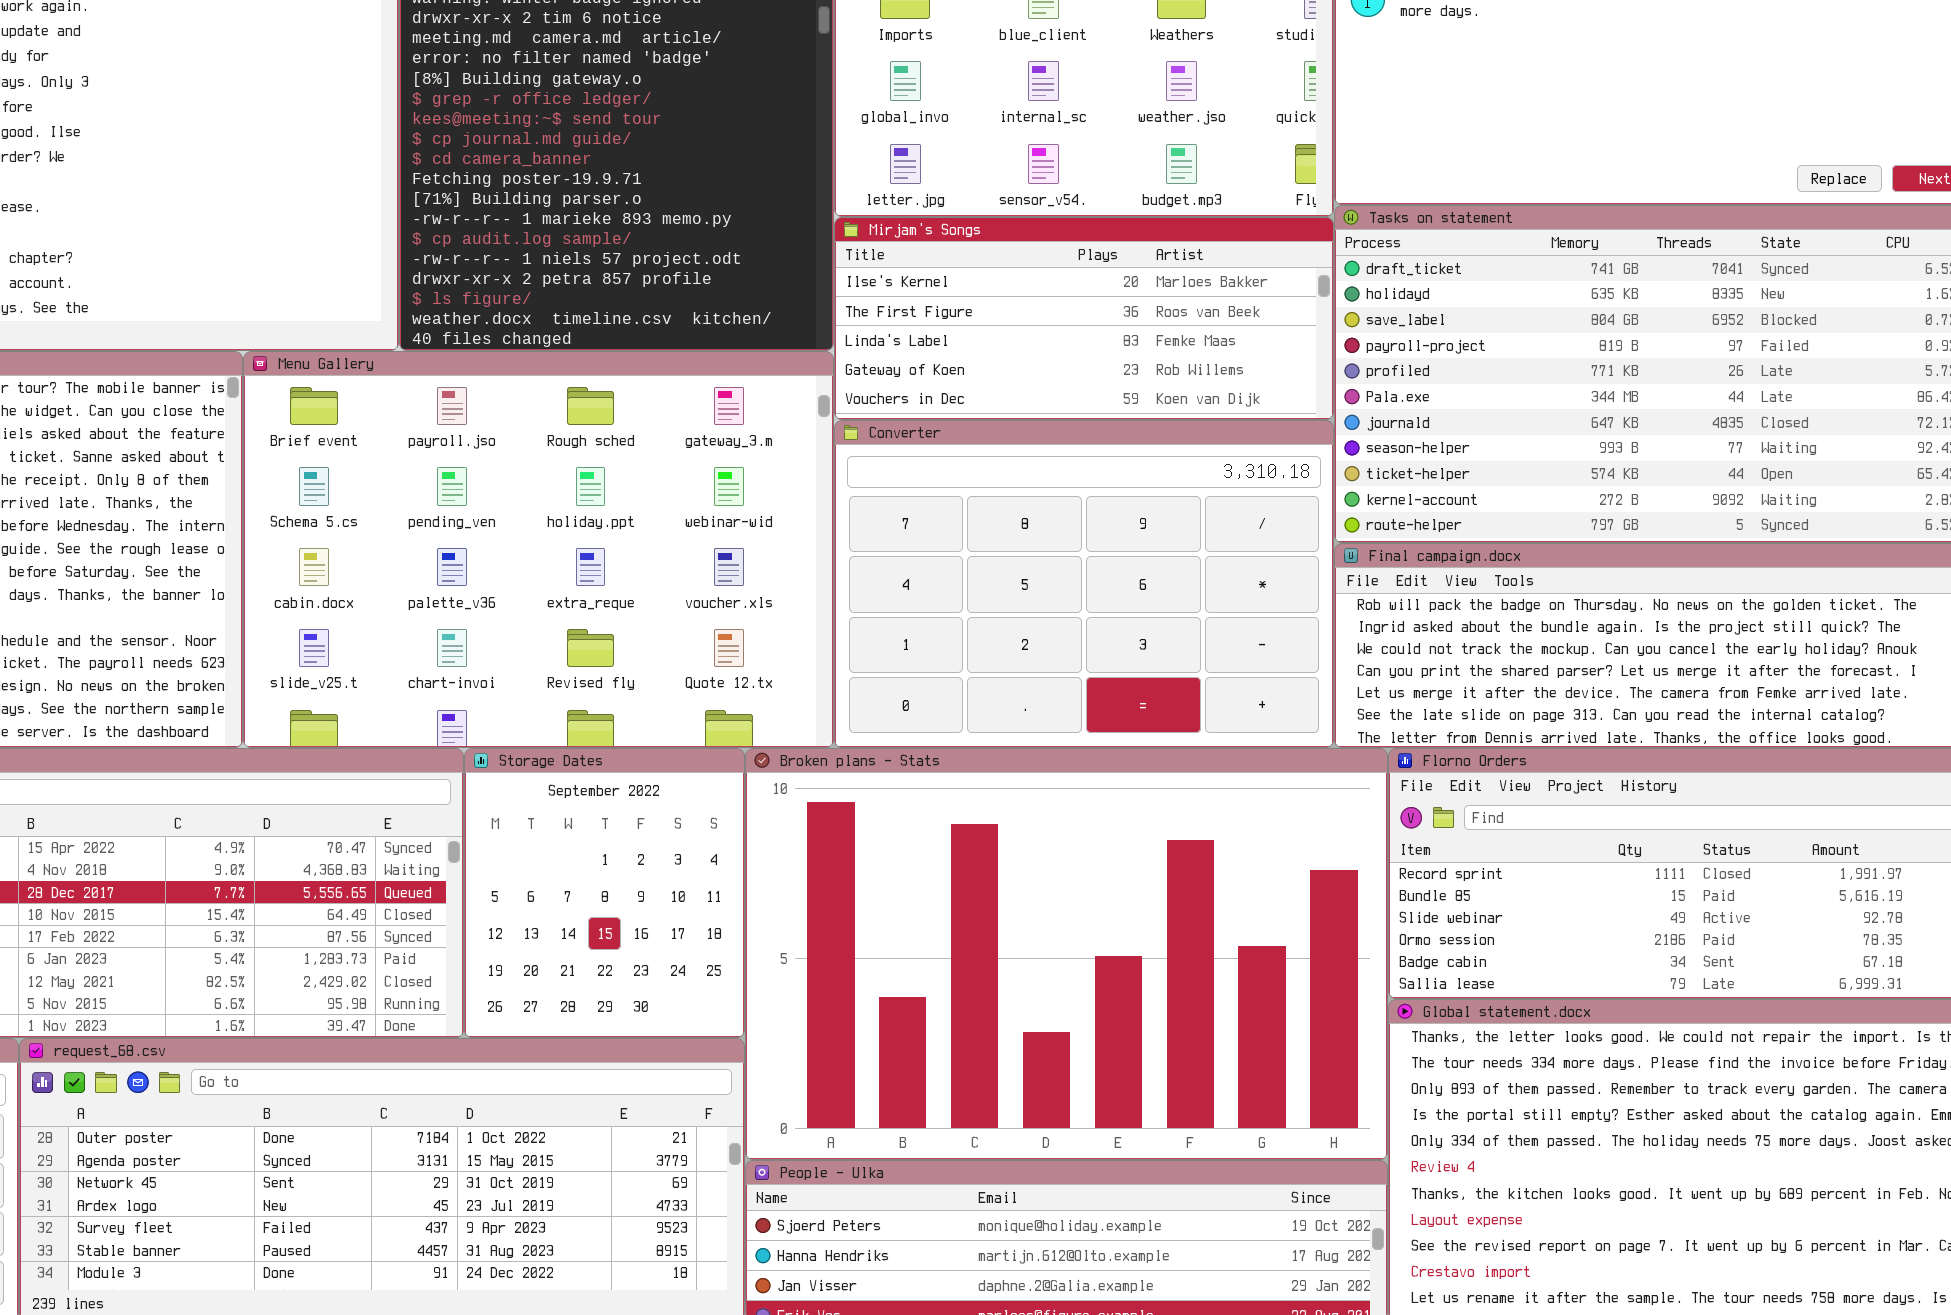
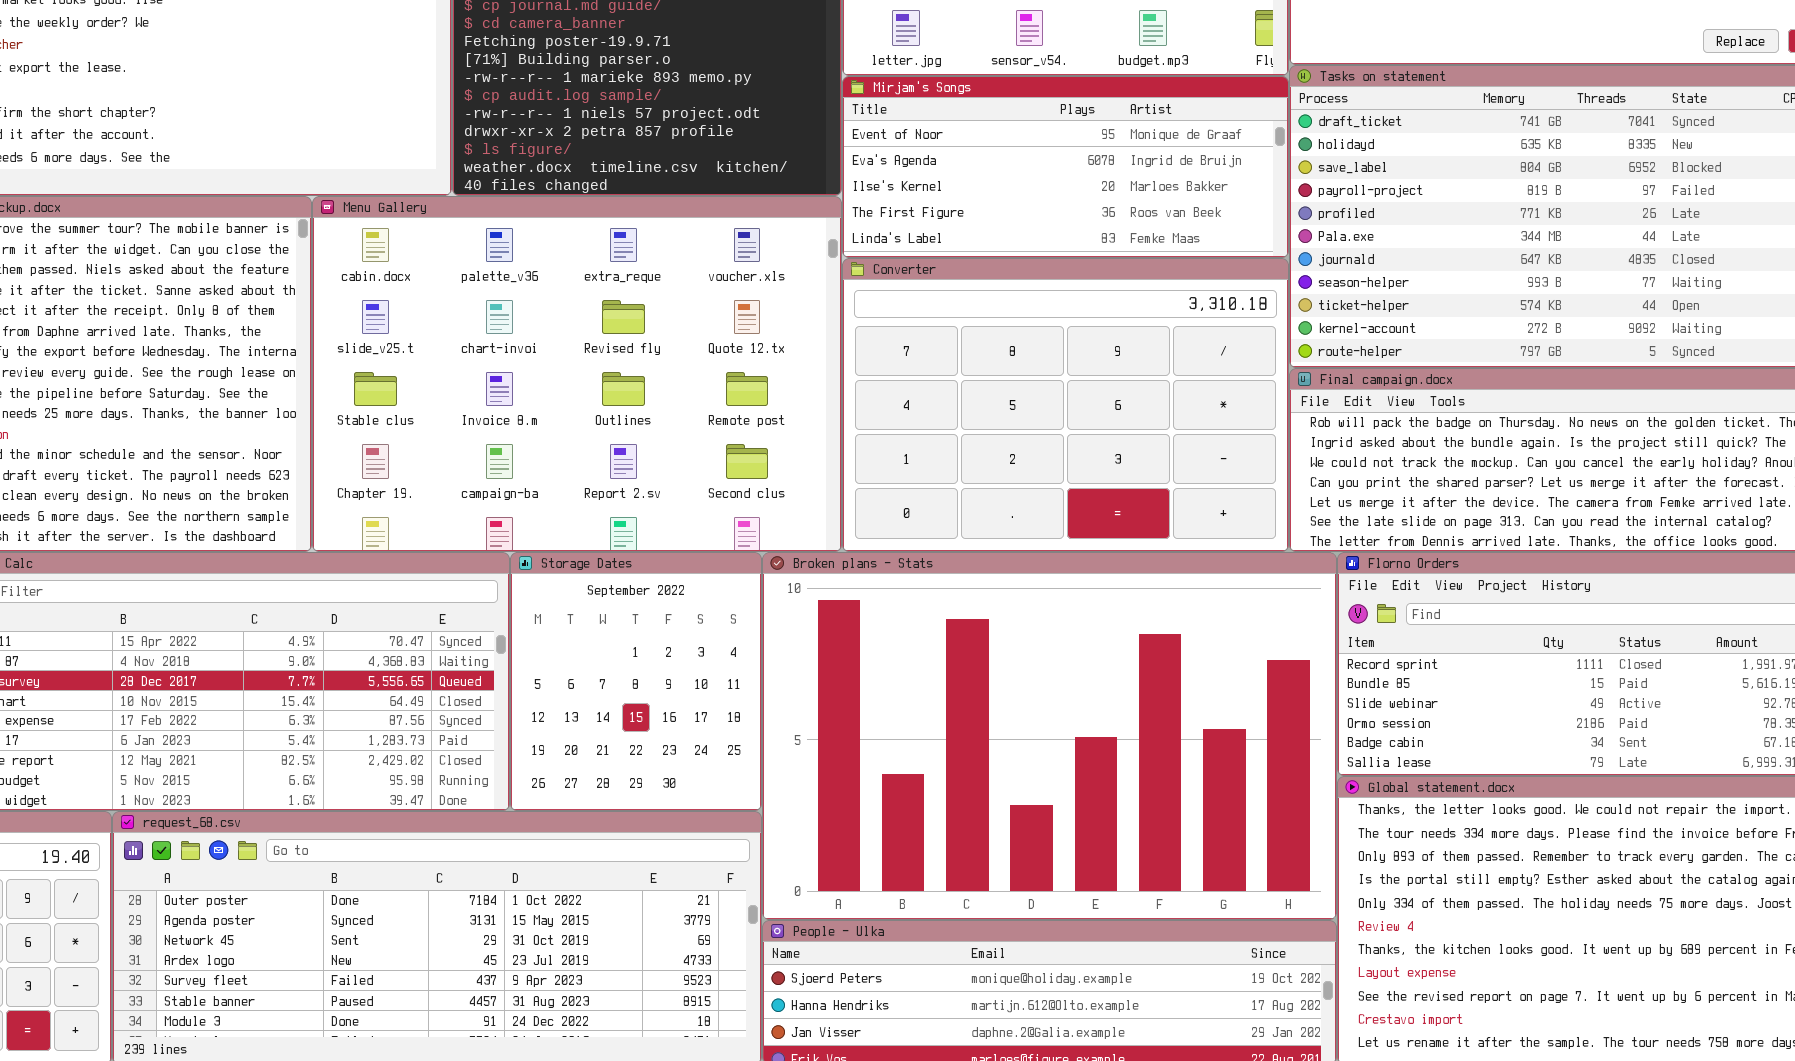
Mirjam's Songs: [834,217,1334,420] -> [842,76,1289,258], scrolled up 2 rows
Menu Gallery: [243,351,834,748] -> [312,196,842,552], scrolled down 2 rows

